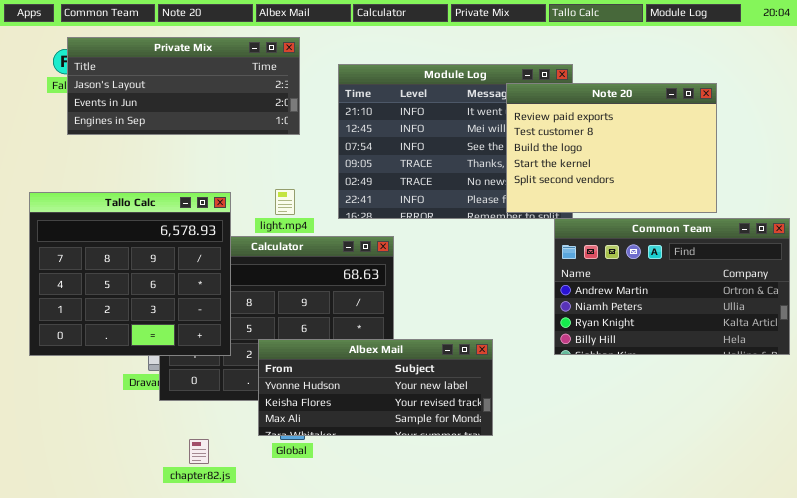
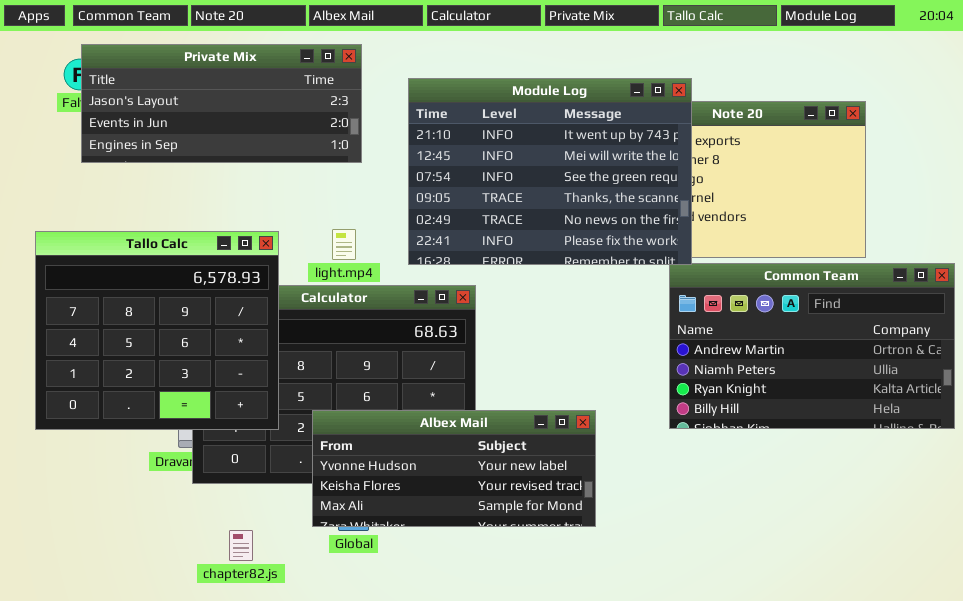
Module Log: [338,64,573,219] -> [408,78,692,265], raised

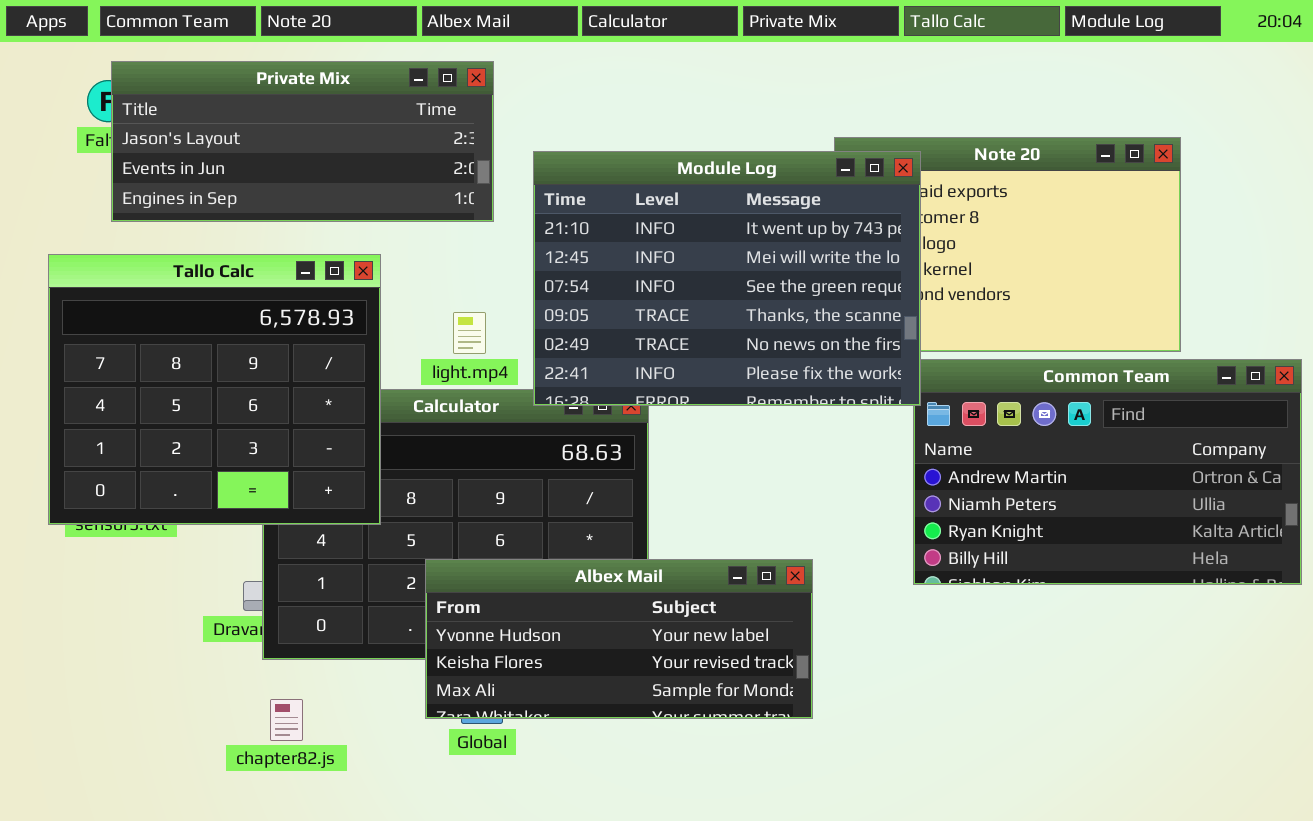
Module Log: [408,78,692,265] -> [533,151,921,406], moved
Tallo Calc: [35,231,279,430] -> [48,254,381,525], moved
chapter82.js: [229,530,253,561] -> [270,699,303,741], moved

